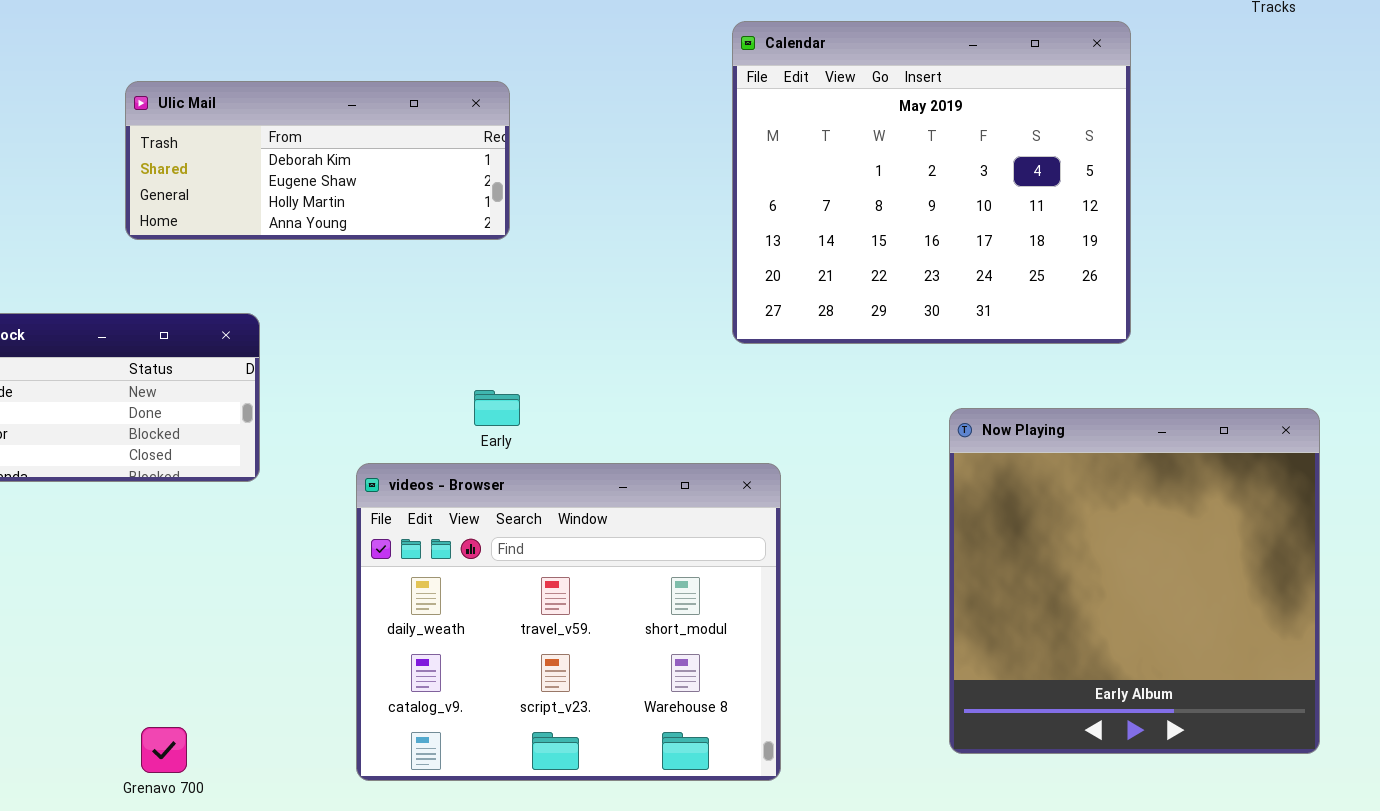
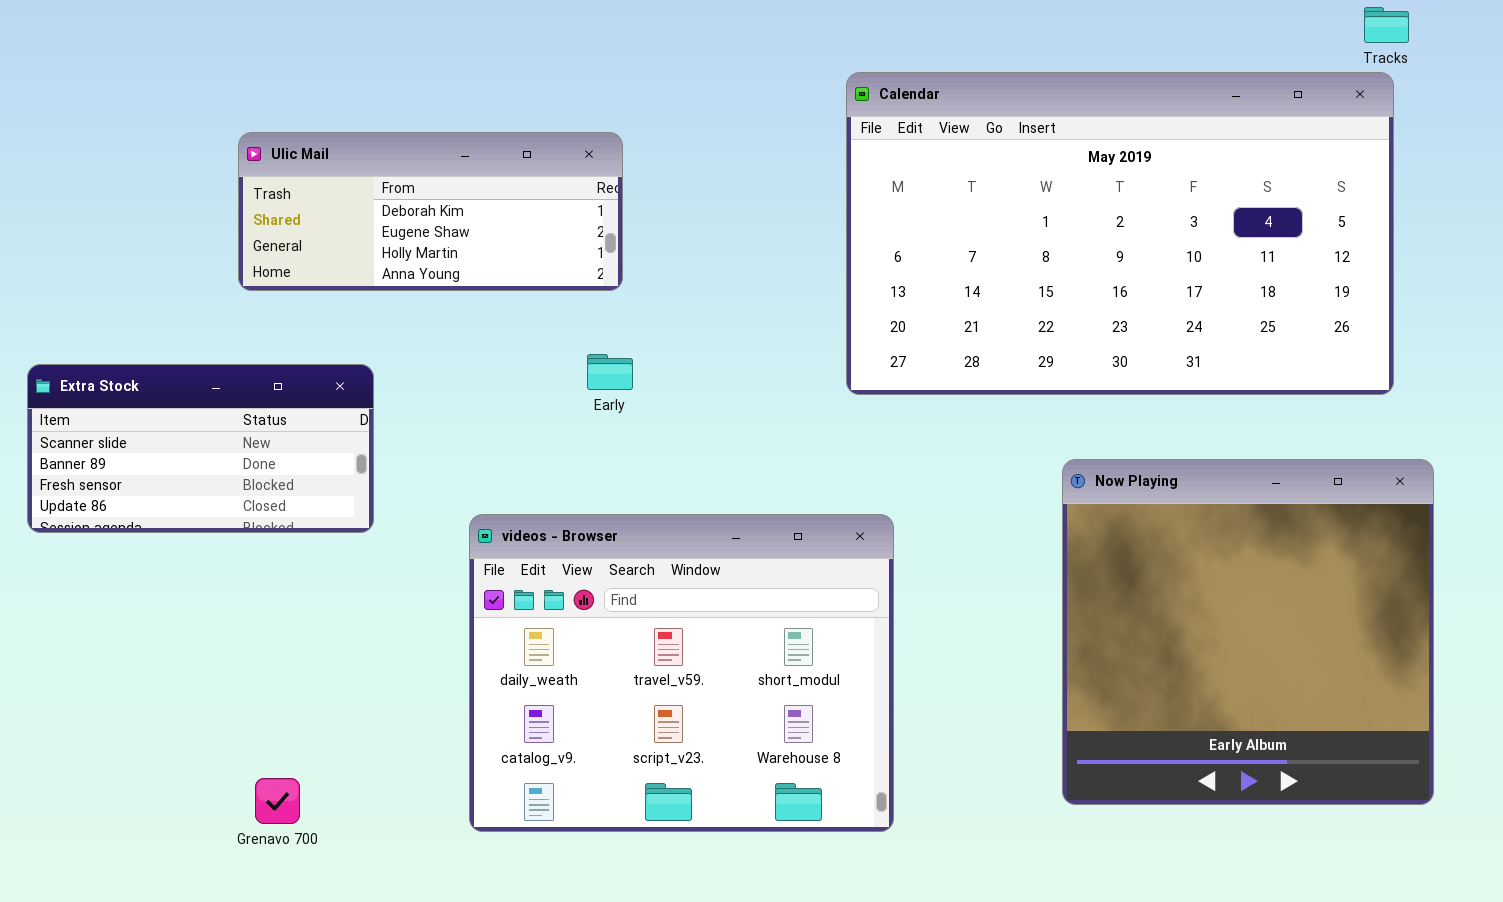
Calendar: [732,21,1131,344] -> [846,72,1394,395], resized
Early: [474,390,520,426] -> [587,354,633,390], moved

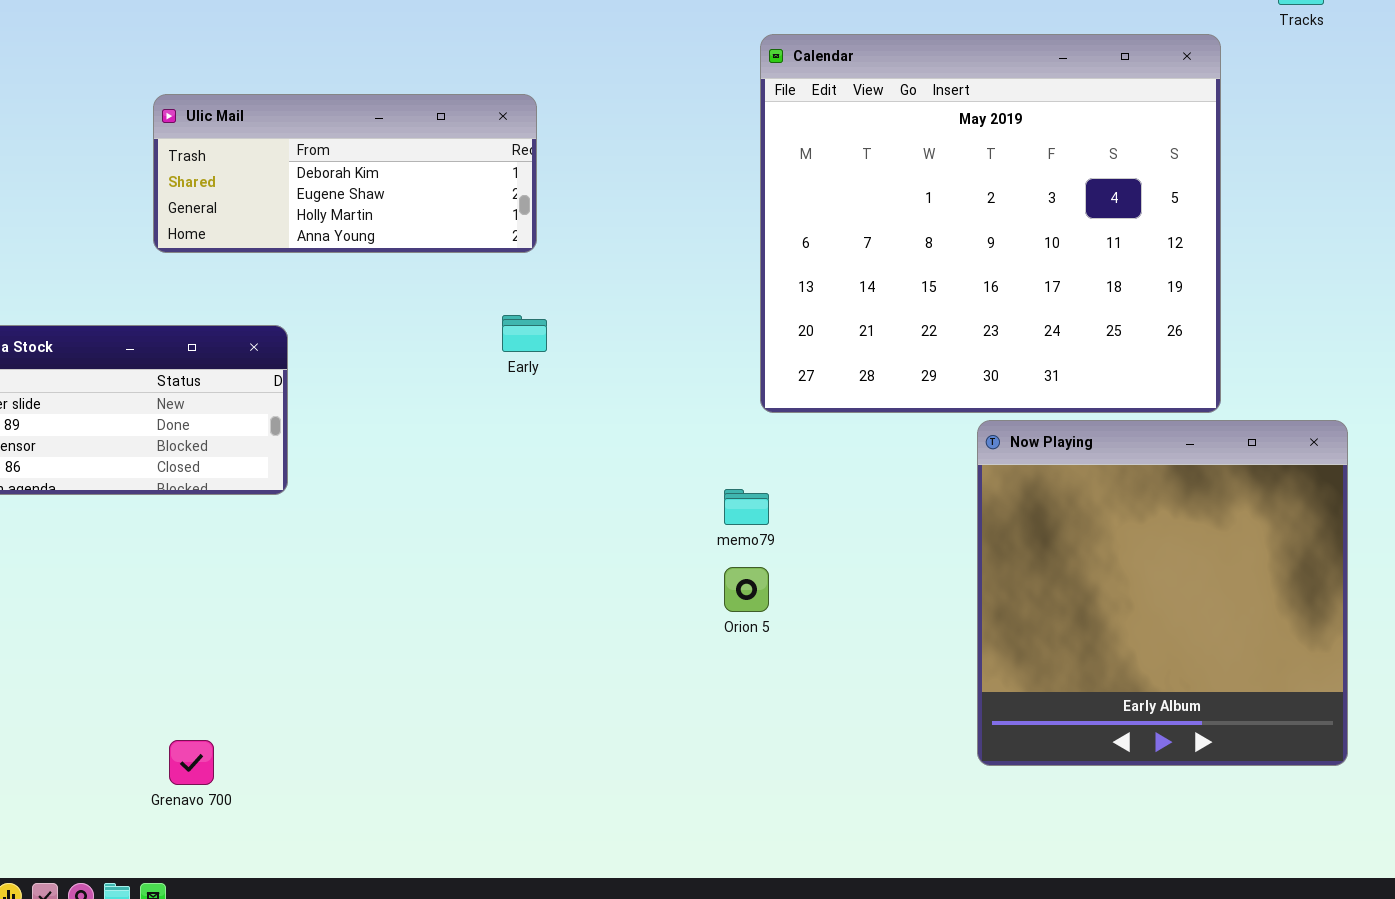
Calendar: [846,72,1394,395] -> [760,34,1221,413], resized
videos - Browser: [469,514,894,832] -> none, closed

